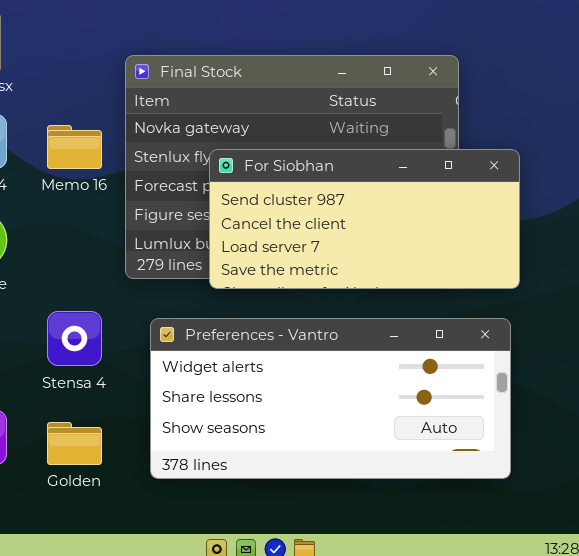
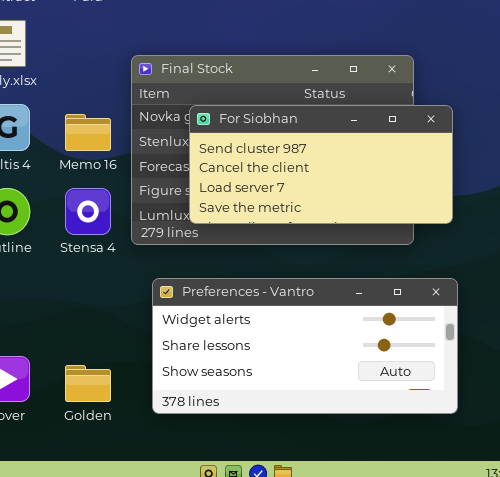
For Siobhan: [209,149,520,289] -> [189,105,453,224], moved
Stensa 4: [47,311,102,366] -> [65,188,111,235], moved

